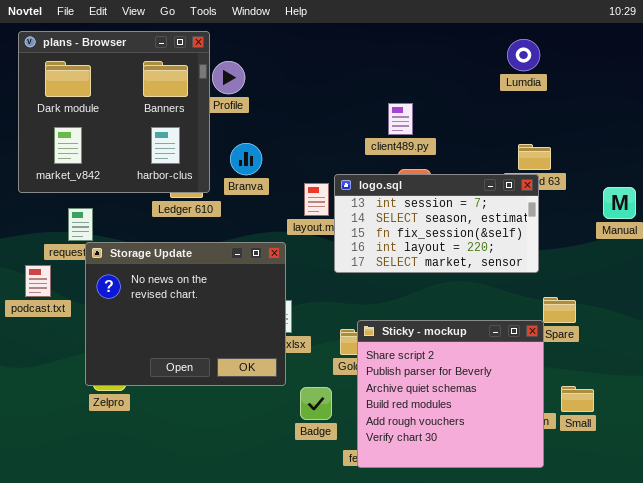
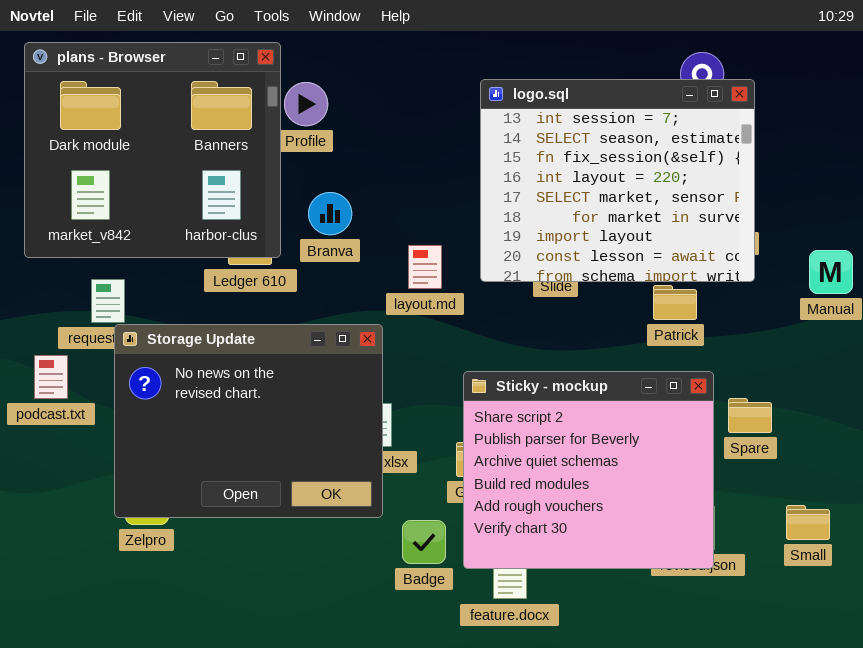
logo.sql: [334,174,539,273] -> [480,79,755,282], moved, resized
Sticky - mockup: [357,320,544,468] -> [463,371,714,569], moved
Small: [561,386,594,412] -> [786,505,830,540], moved

